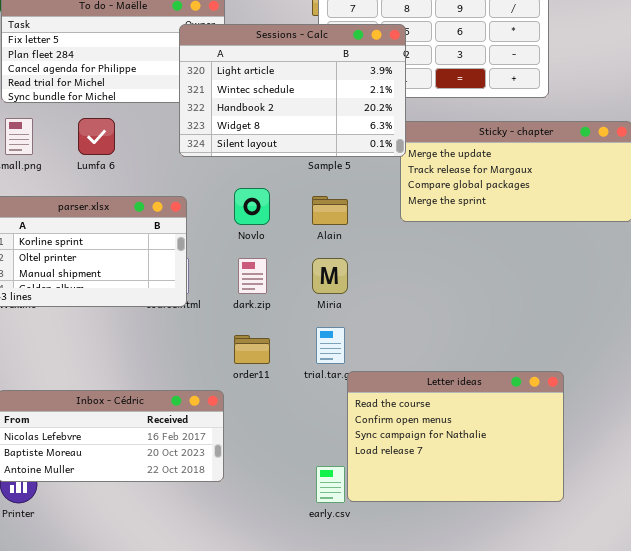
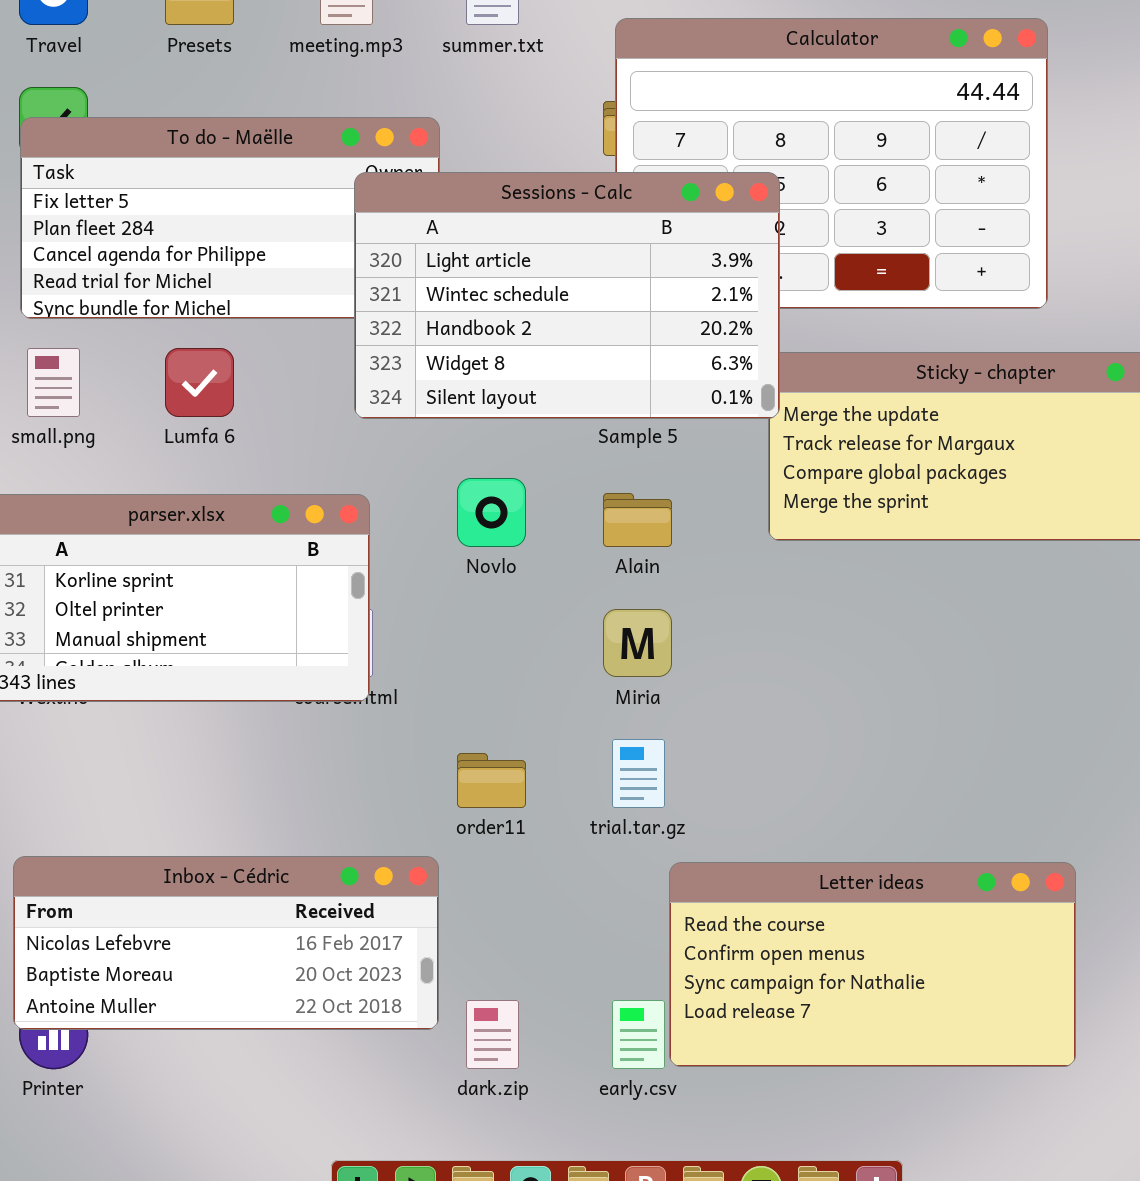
dark.zip: [238,258,267,294] -> [466,1000,519,1069], moved
Letter ideas: [347,371,564,502] -> [669,862,1076,1067], resized

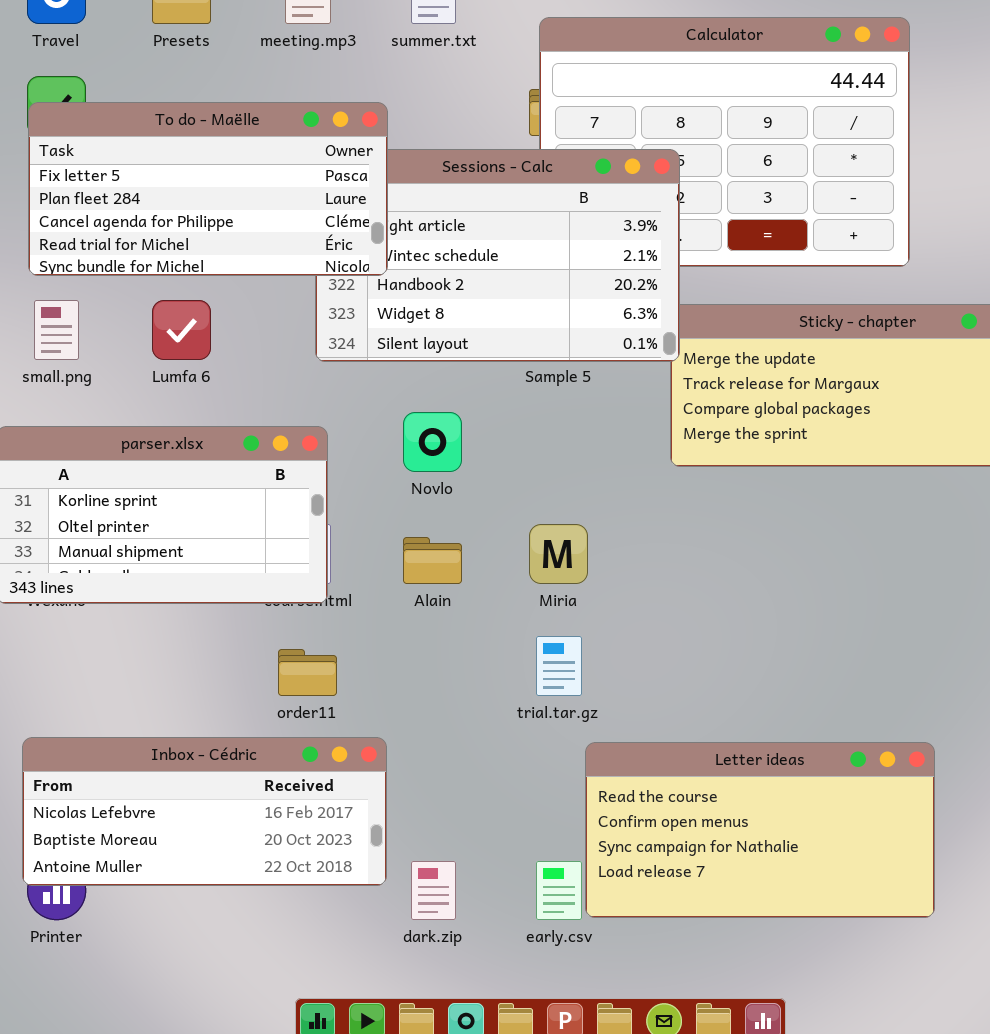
To do - Maëlle: [20,117,440,319] -> [28,102,388,276], raised
Alain: [603,493,672,547] -> [403,537,462,584], moved
order11: [457,753,526,808] -> [278,649,337,696], moved

